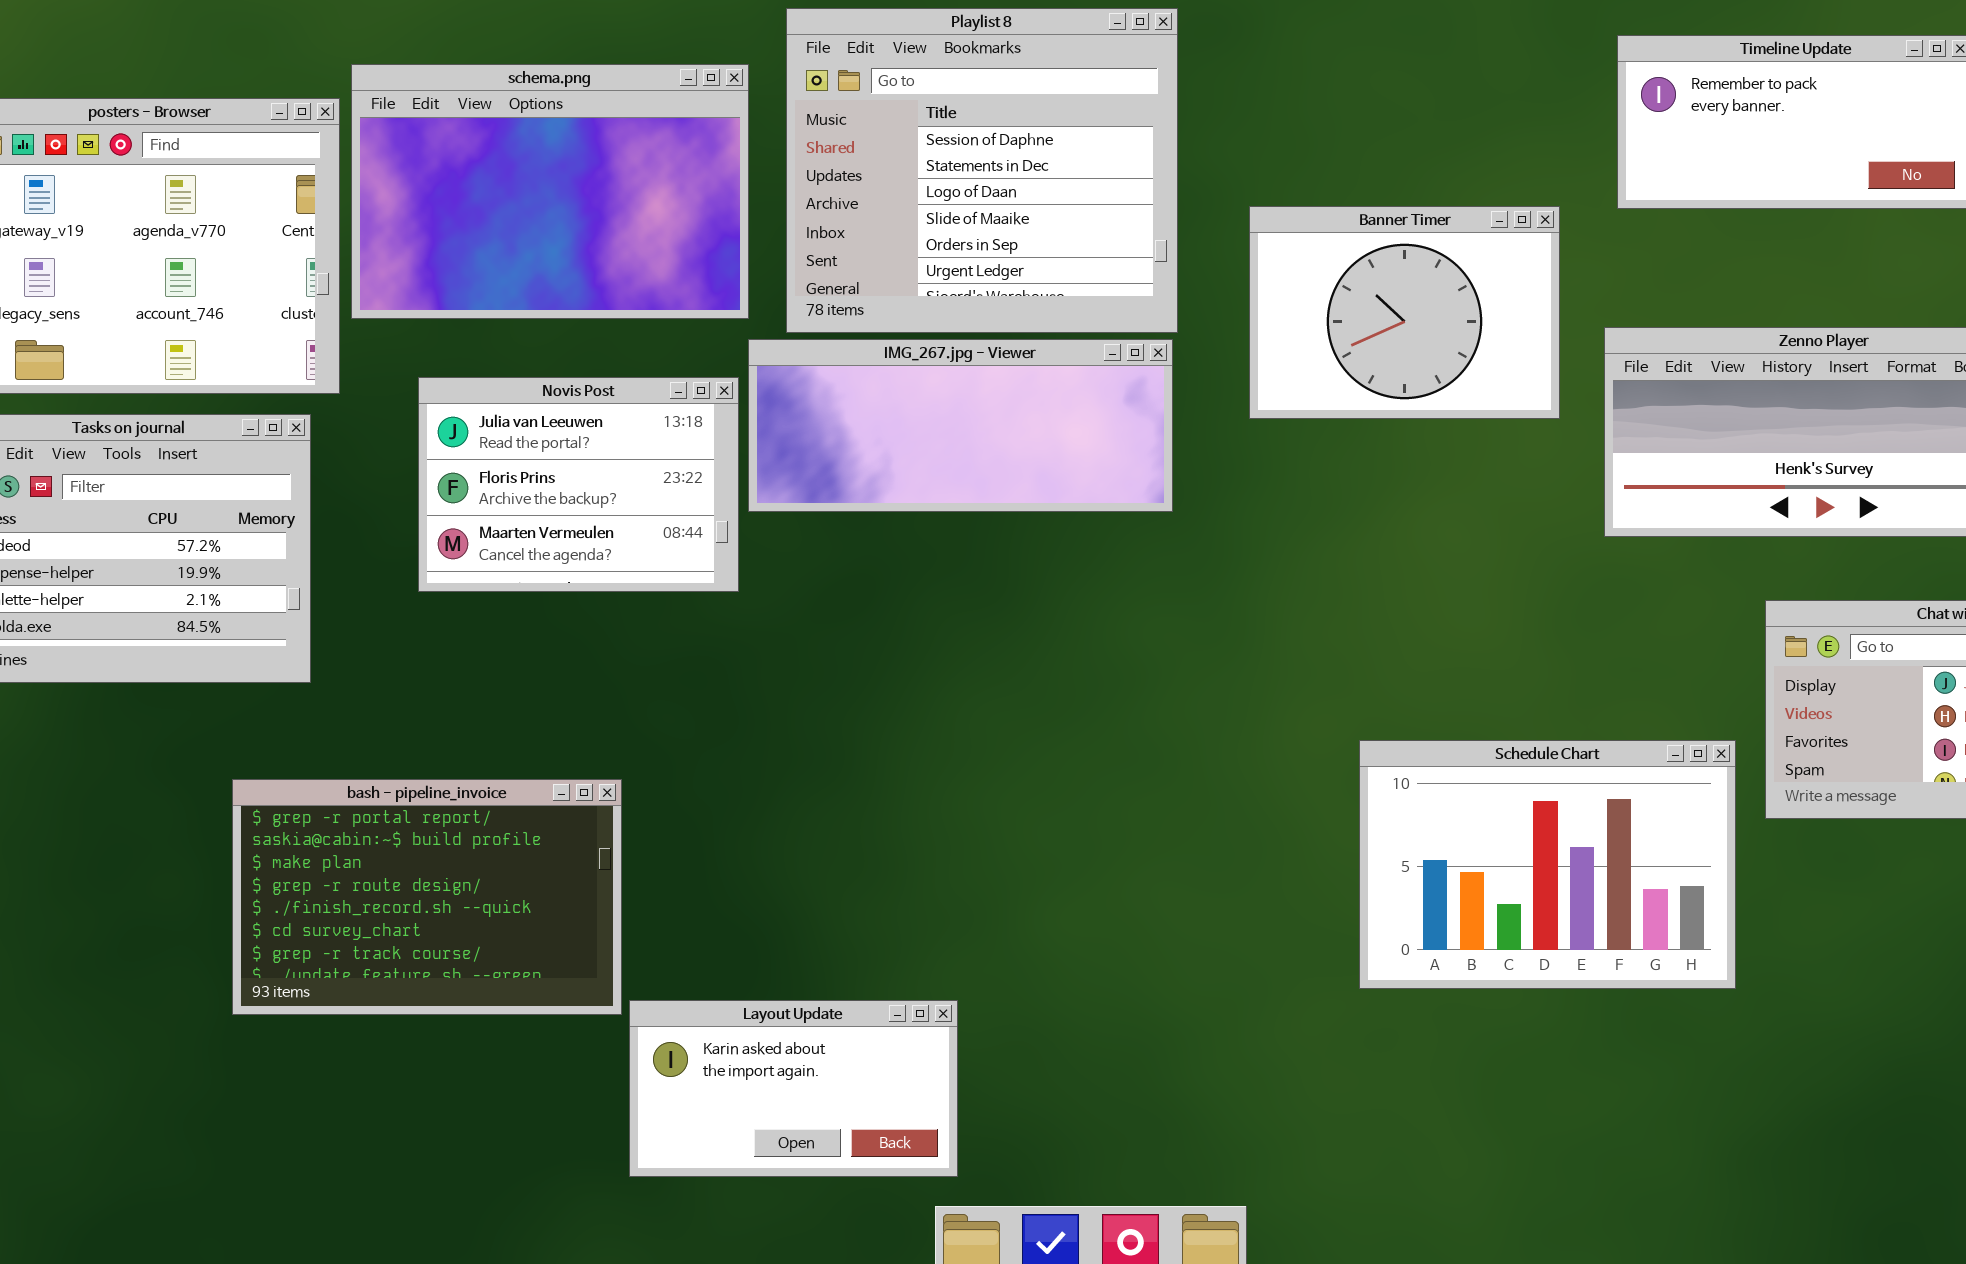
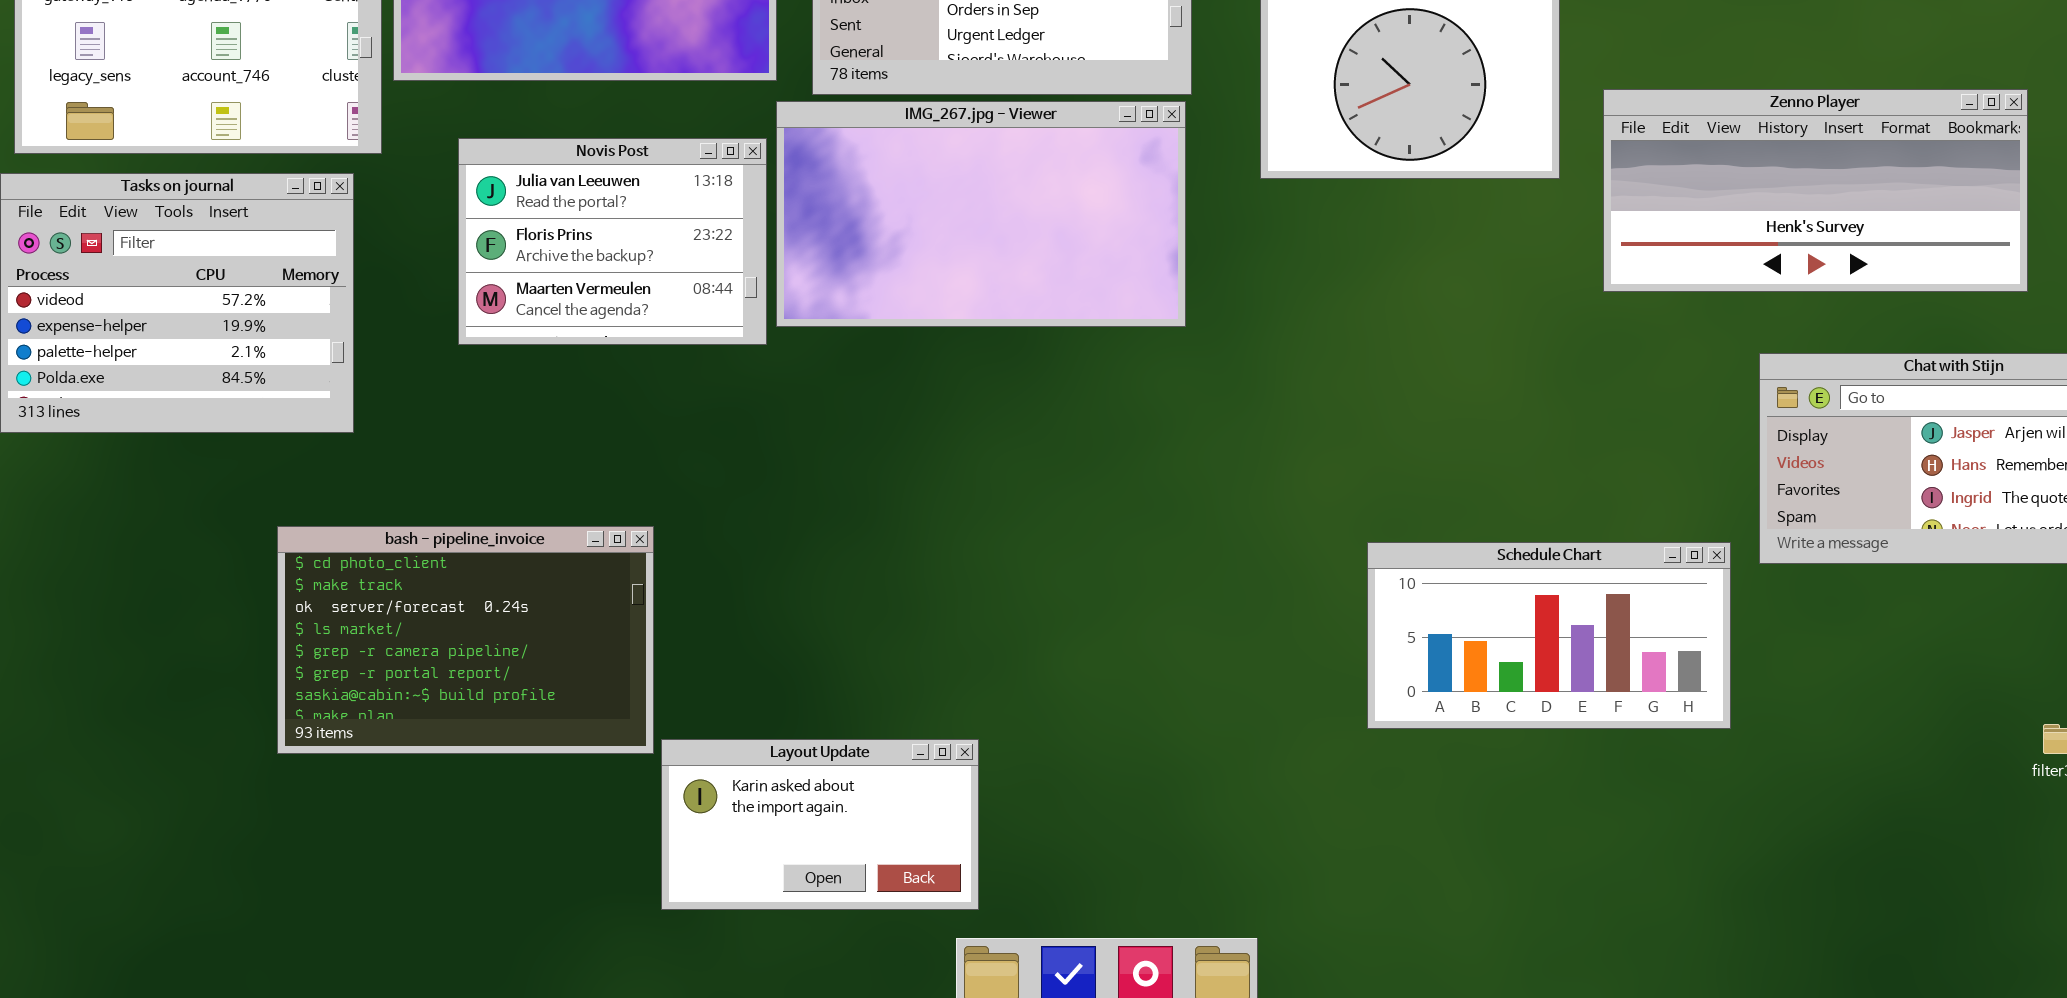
IMG_267.jpg - Viewer: [748,339,1173,512] -> [776,101,1186,327], resized
Schedule Chart: [1359,740,1736,989] -> [1367,542,1731,729], resized
bash - pipeline_invoice: [232,779,622,1015] -> [277,526,654,754], scrolled up 5 rows

